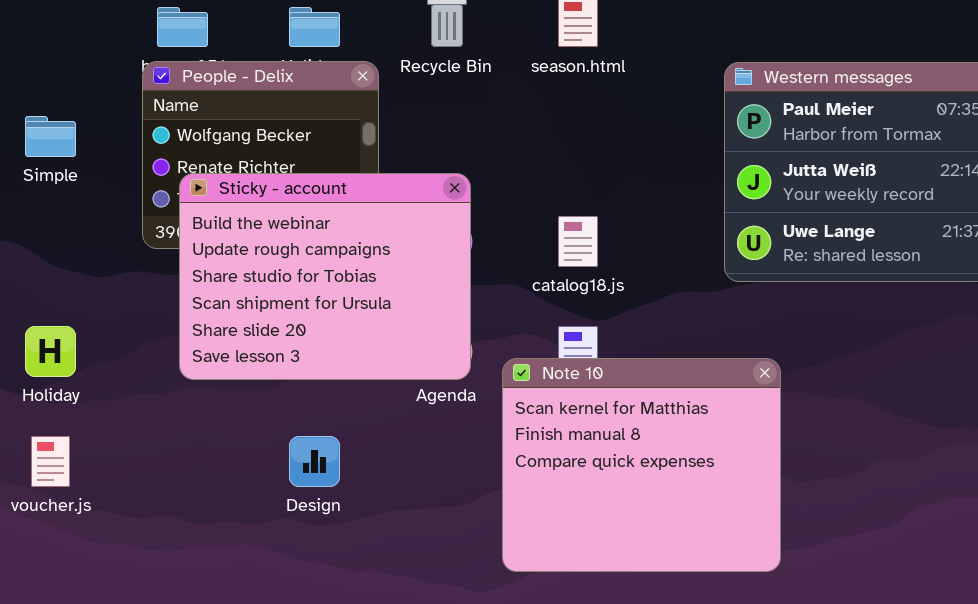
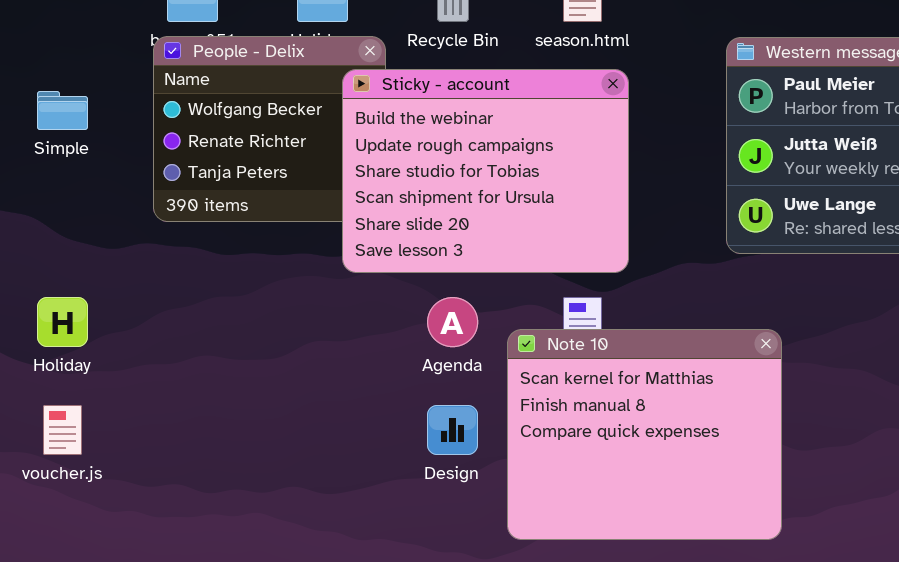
Sticky - account: [179,173,471,380] -> [342,69,629,273], moved
Design: [289,436,340,487] -> [427,405,478,455], moved

